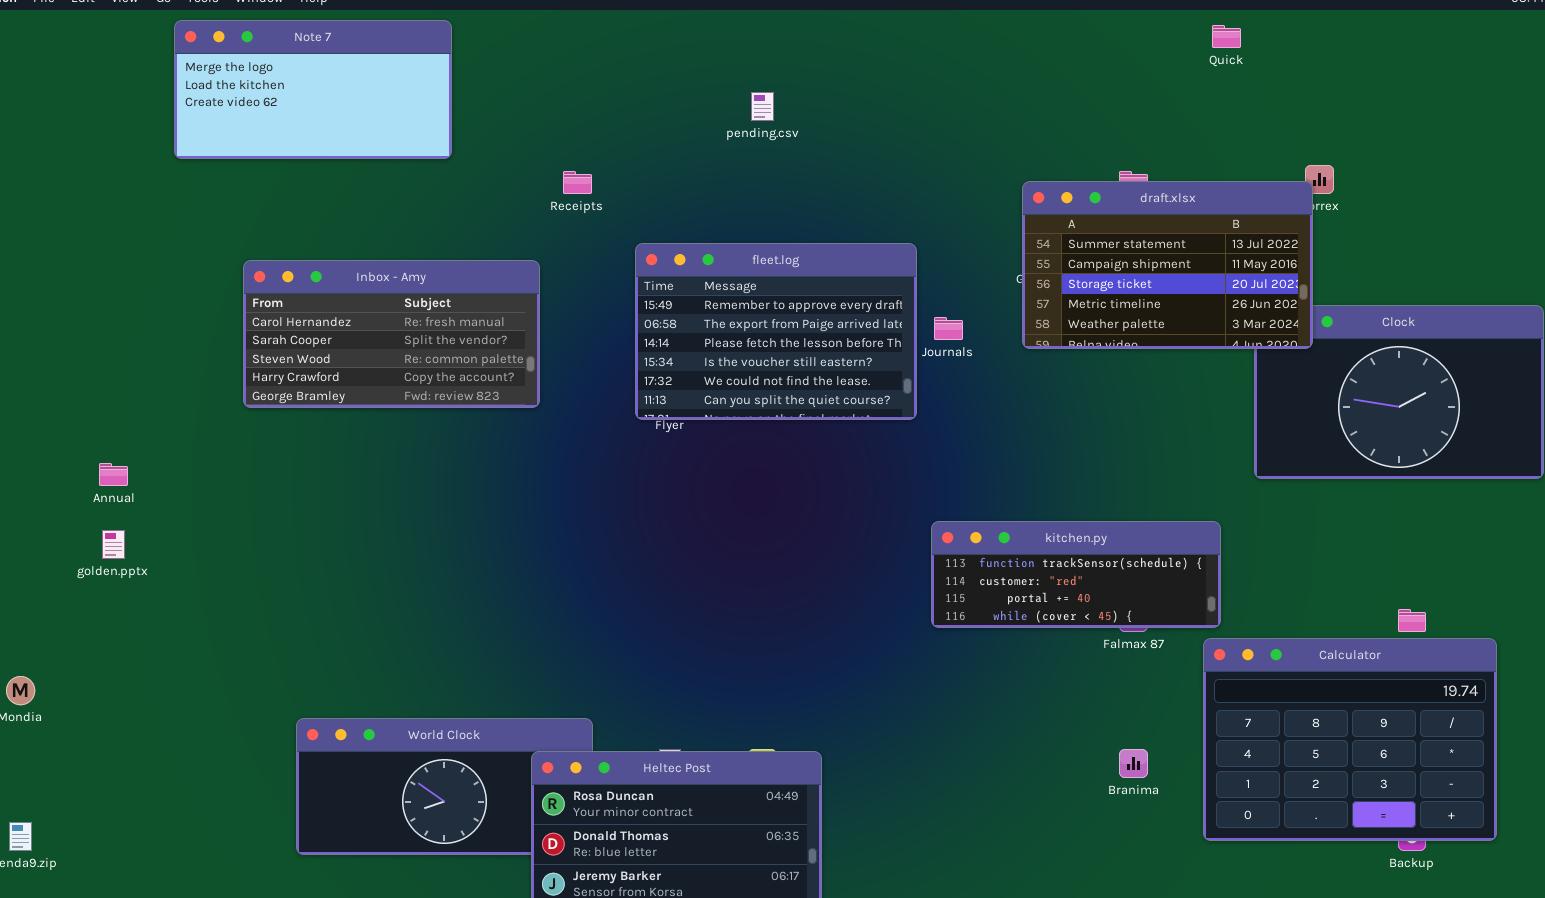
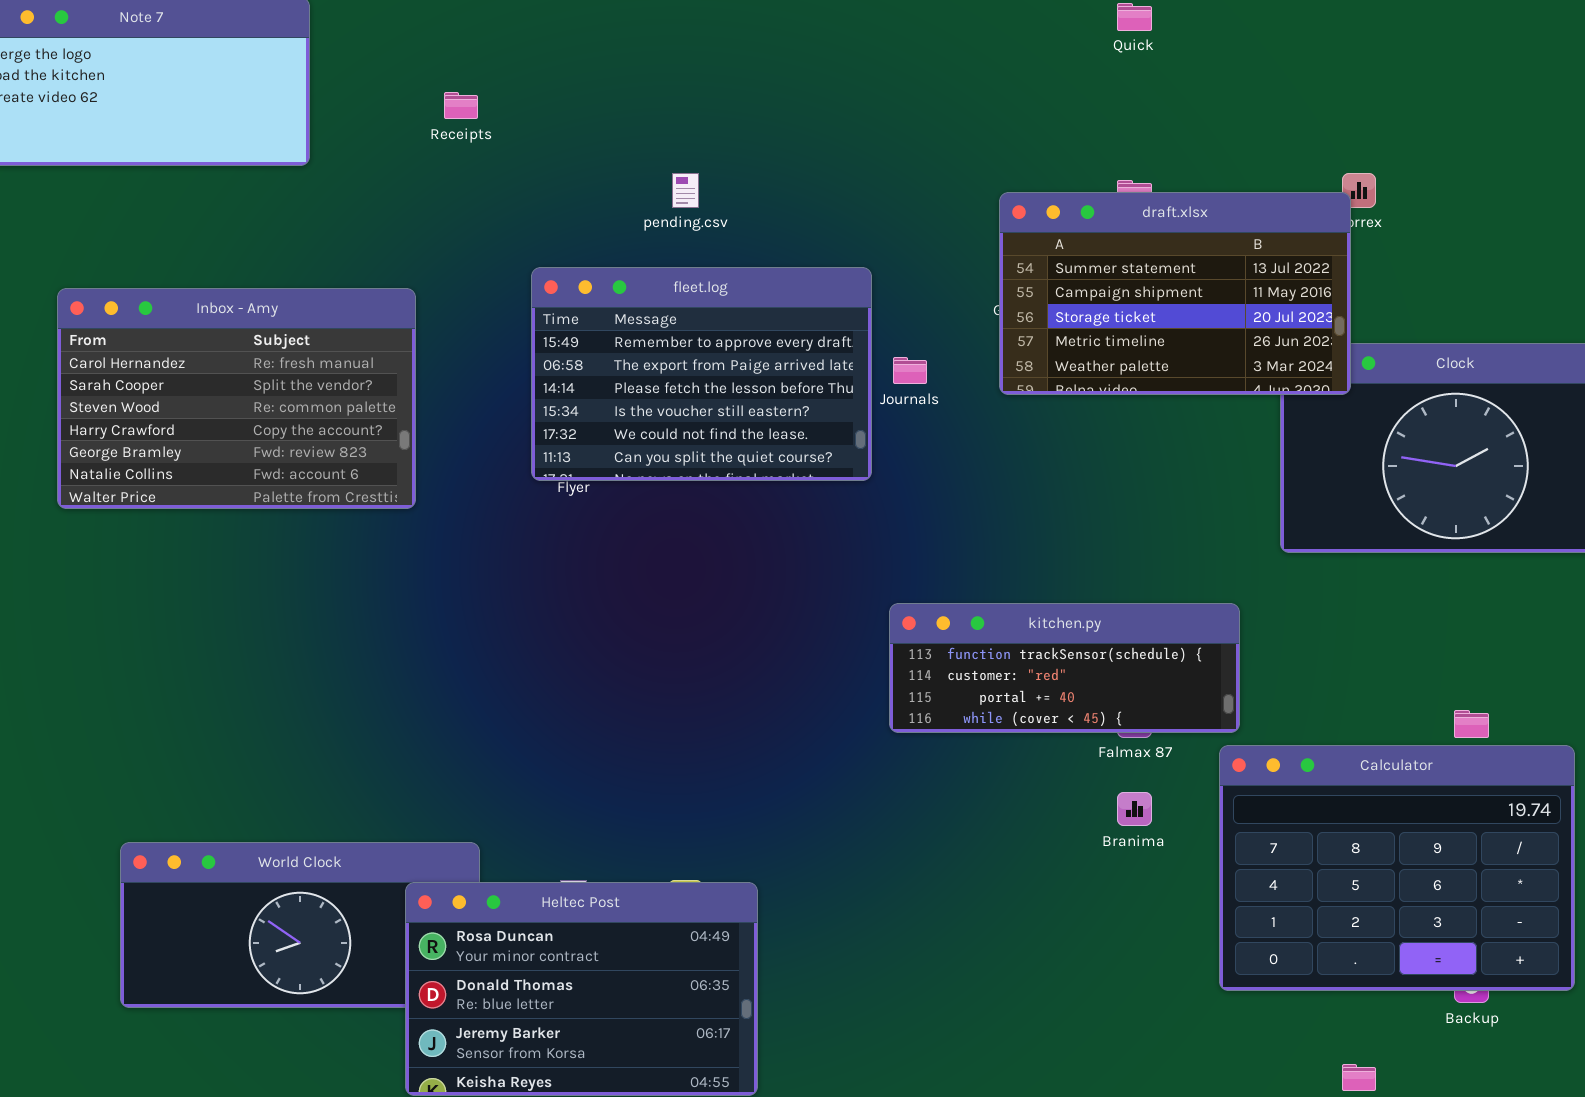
Quick: [1212,25,1241,48] -> [1117,3,1152,31], moved
pending.csv: [751,92,774,121] -> [672,173,699,208], moved
Receipts: [563,171,592,194] -> [444,92,478,119], moved
Inbox - Amy: [243,260,540,408] -> [57,288,416,509], resized
Branima: [1119,749,1148,778] -> [1117,792,1152,826], moved

